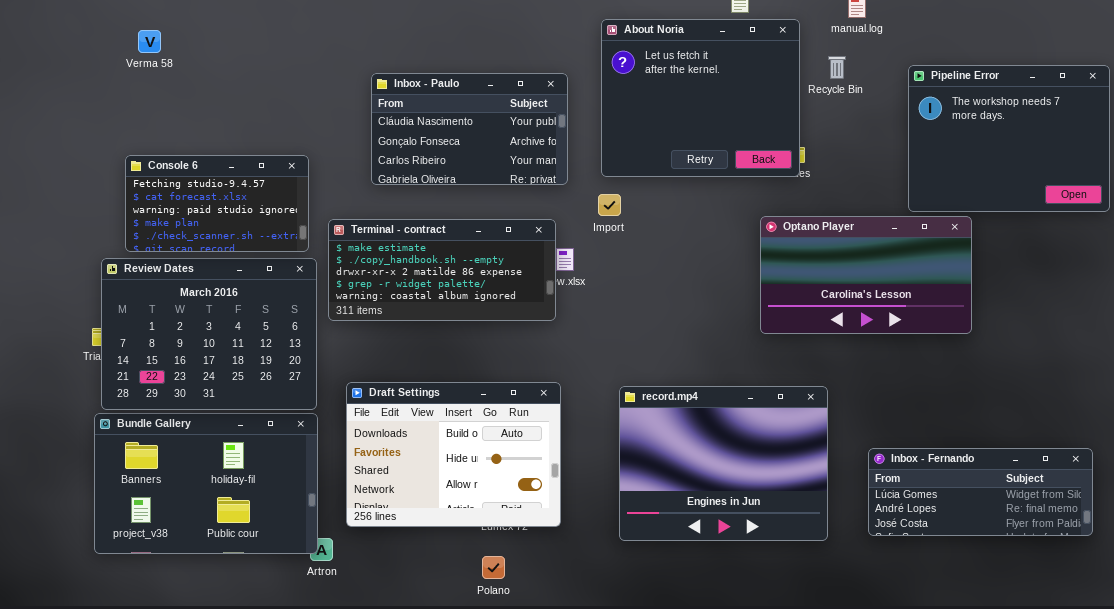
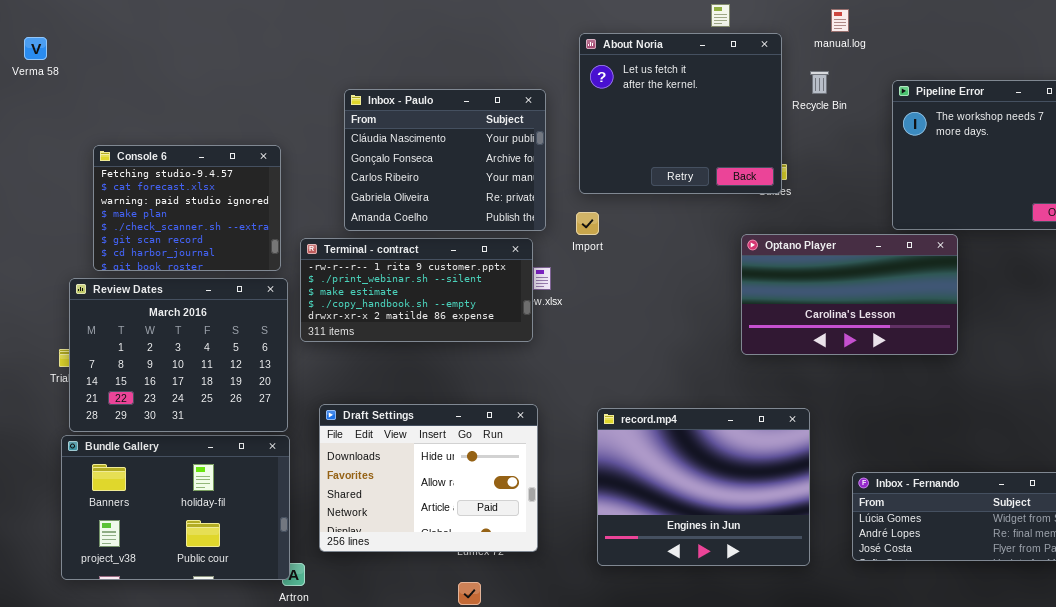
Verma 58: [138,30,161,53] -> [24,37,47,60], moved
Inbox - Paulo: [371,73,568,185] -> [344,89,546,231], resized
Console 6: [125,155,309,252] -> [93,145,281,271], resized
Terminal - contract: [328,219,556,321] -> [300,238,533,342], scrolled up 2 rows
Draft Settings: [346,382,561,527] -> [319,404,538,552], scrolled down 1 row

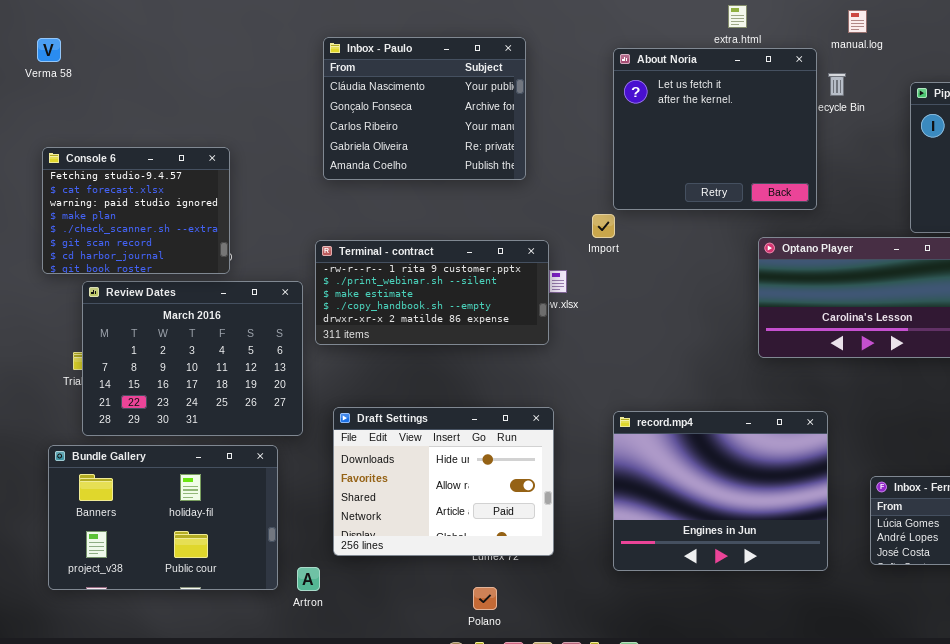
About Noria: [579,33,782,194] -> [613,48,817,210], moved
Inbox - Paulo: [344,89,546,231] -> [323,37,526,180], moved
Console 6: [93,145,281,271] -> [42,147,230,274], moved
Bundle Gallery: [61,435,290,580] -> [48,445,278,590], moved

